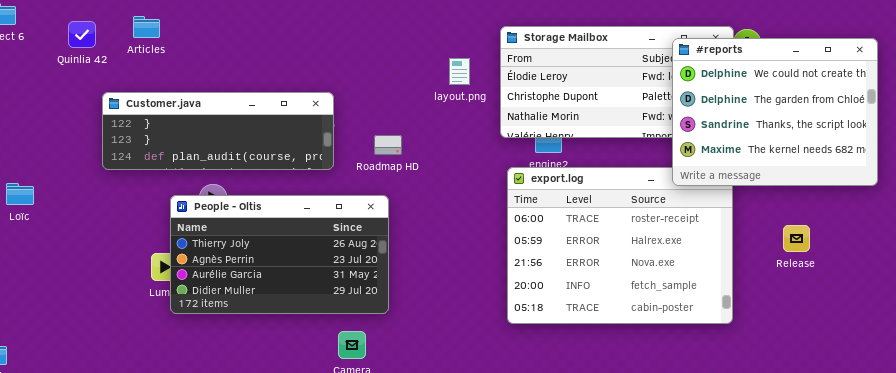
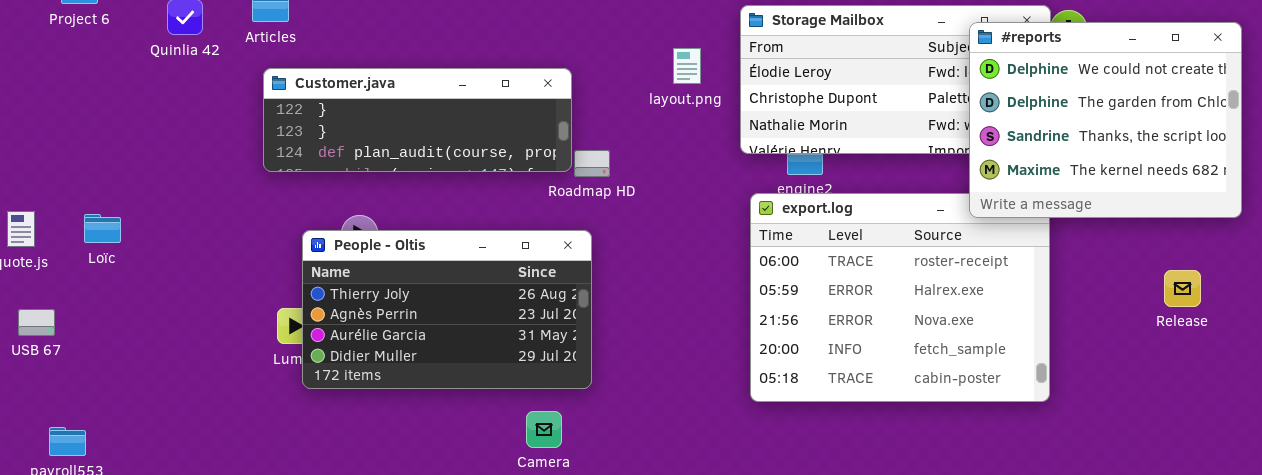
Customer.java: [102,92,334,170] -> [263,68,572,172], moved
Release: [783,225,810,252] -> [1164,270,1201,307], moved

